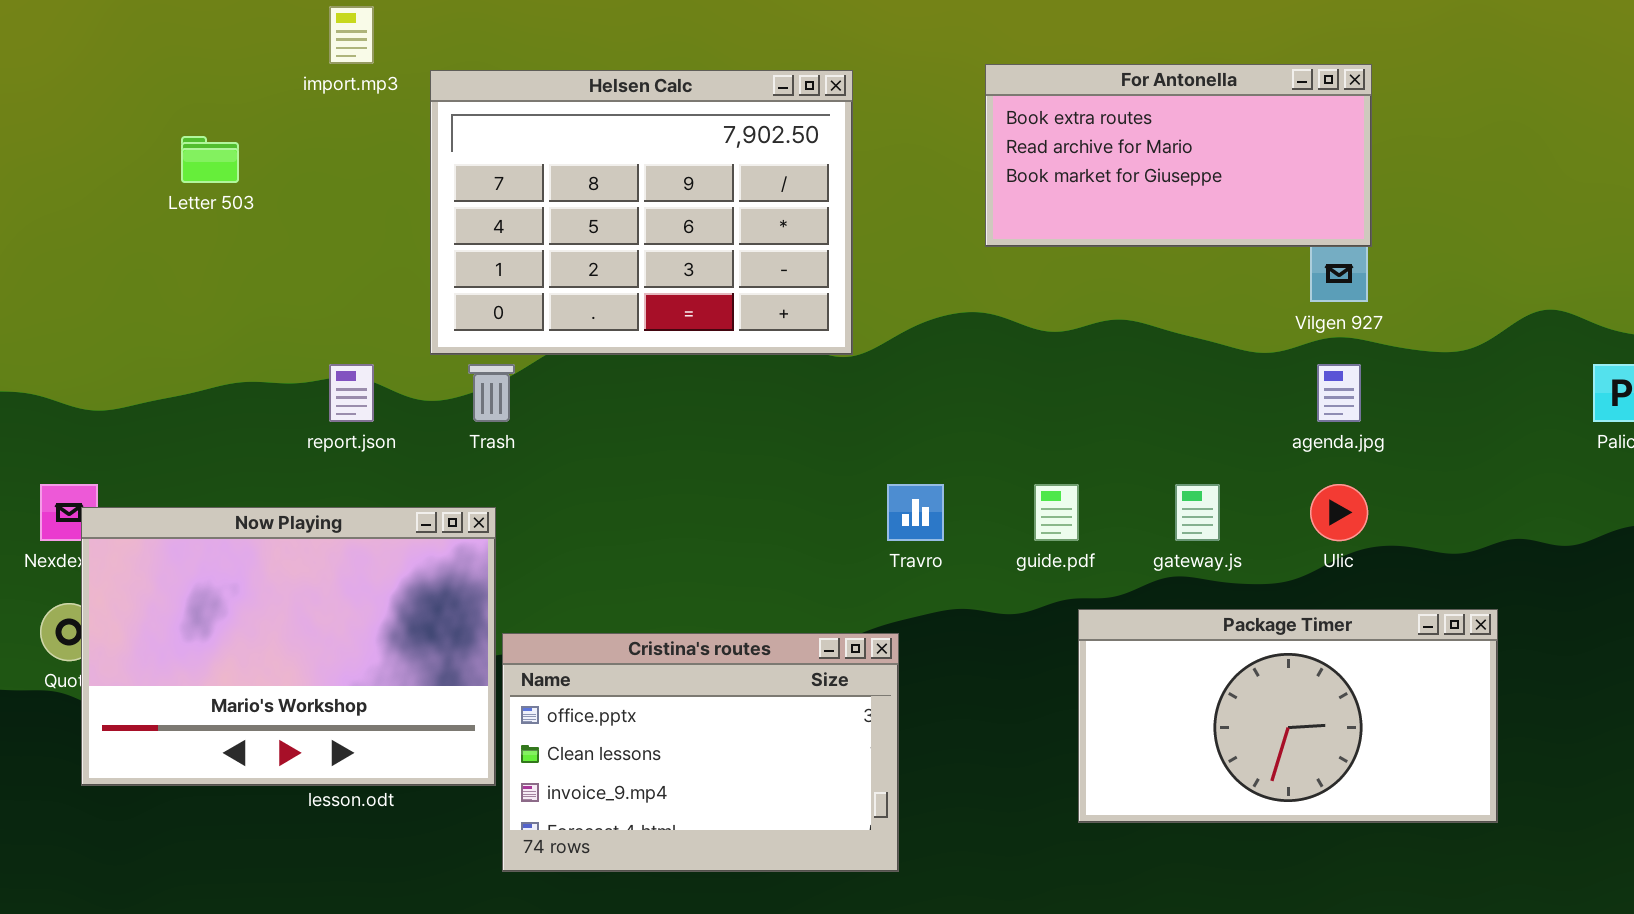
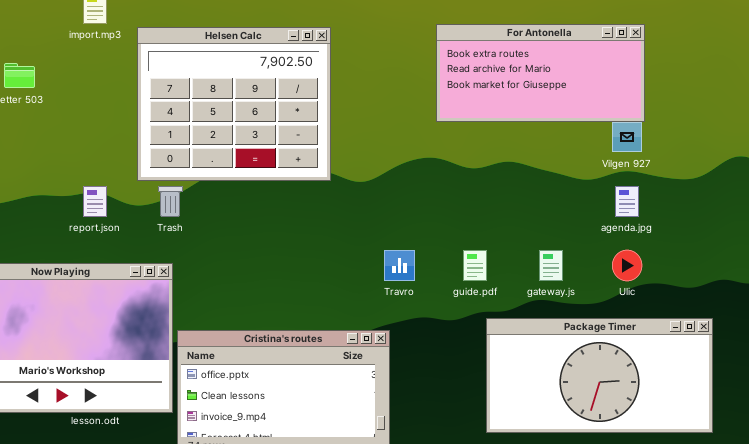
Helsen Calc: [430,70,853,355] -> [137,27,331,181], resized

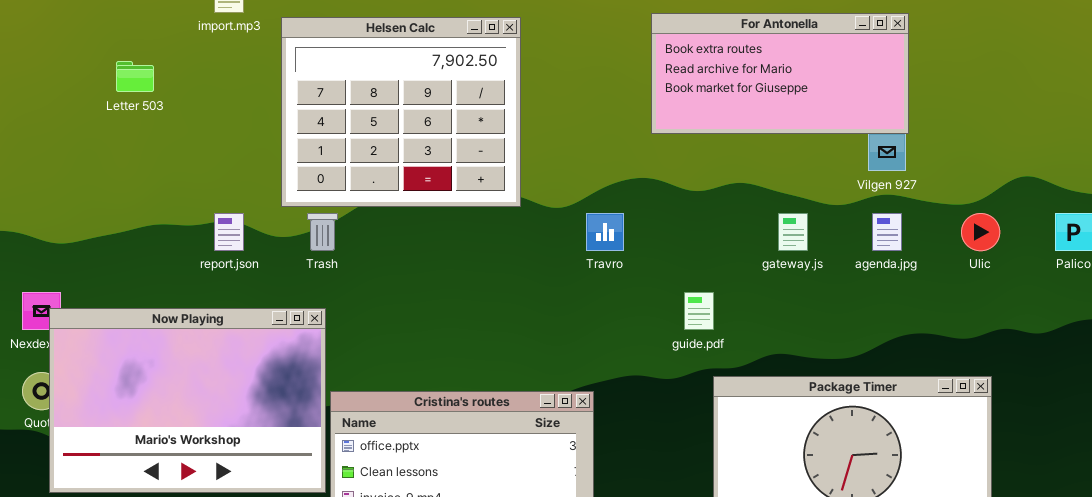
Travro: [384,250,415,281] -> [586,213,624,251], moved
gateway.js: [539,250,563,281] -> [778,213,808,251], moved
Ulic: [612,250,642,281] -> [961,213,1000,251], moved

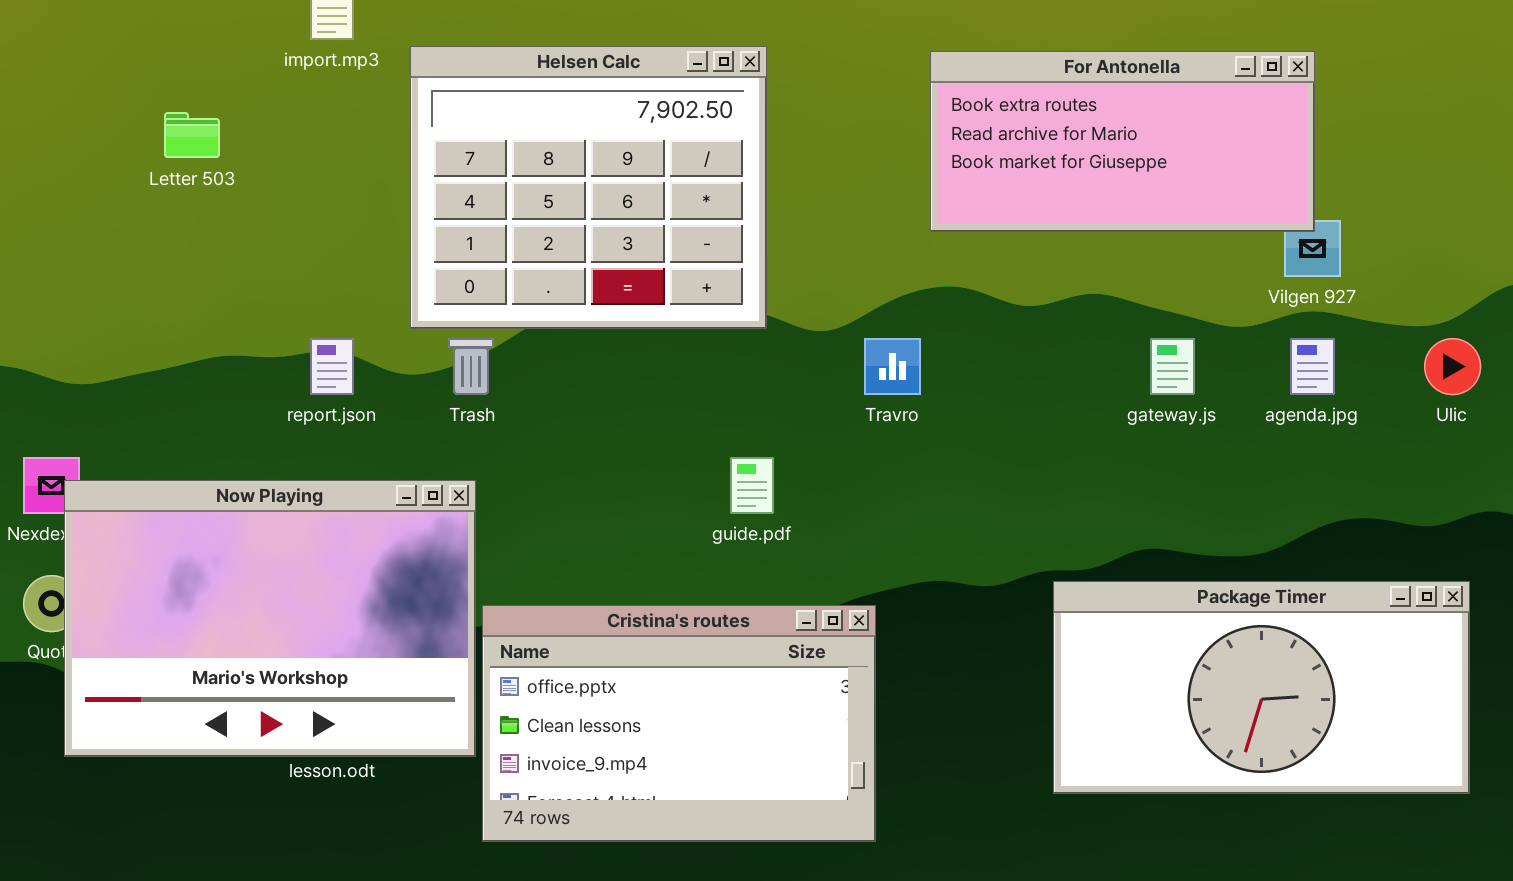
For Antonella: [651,13,909,134] -> [930,51,1315,232], moved
guide.pdf: [684,292,714,330] -> [730,457,774,514], moved

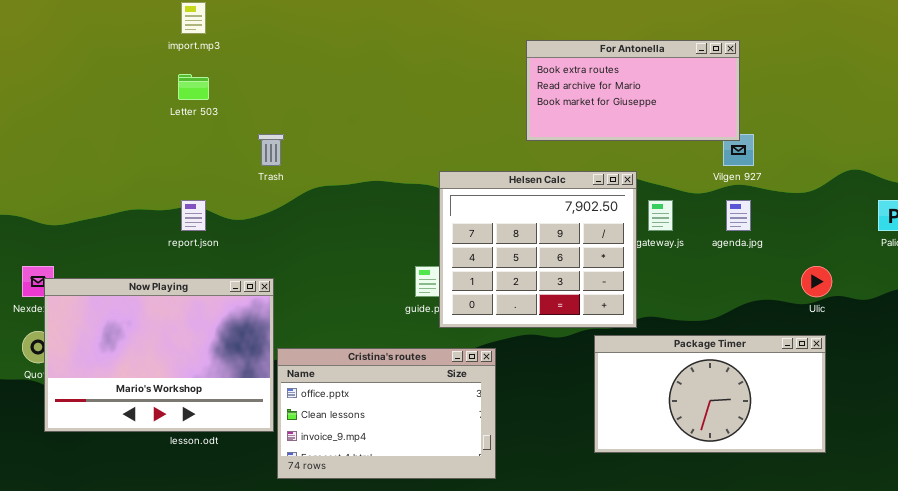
Helsen Calc: [410,46,767,329] -> [439,171,637,328], moved
Letter 503: [164,112,220,158] -> [178,74,209,100], moved
Trash: [448,338,494,395] -> [258,134,284,166], moved
Ulic: [1424,338,1481,395] -> [801,266,832,297], moved

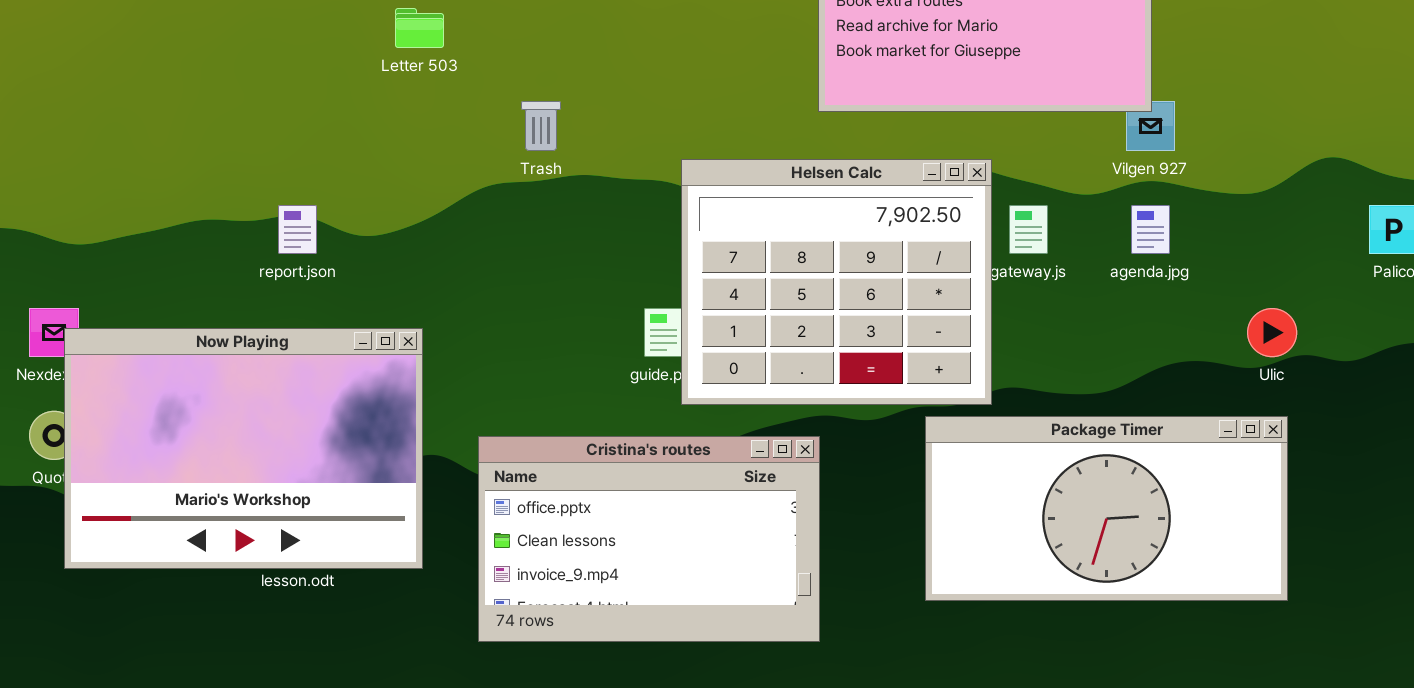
Letter 503: [178,74,209,100] -> [395,8,444,48], moved
Trash: [258,134,284,166] -> [521,101,561,151], moved
Cristina's routes: [277,348,496,479] -> [478,436,820,642], moved

